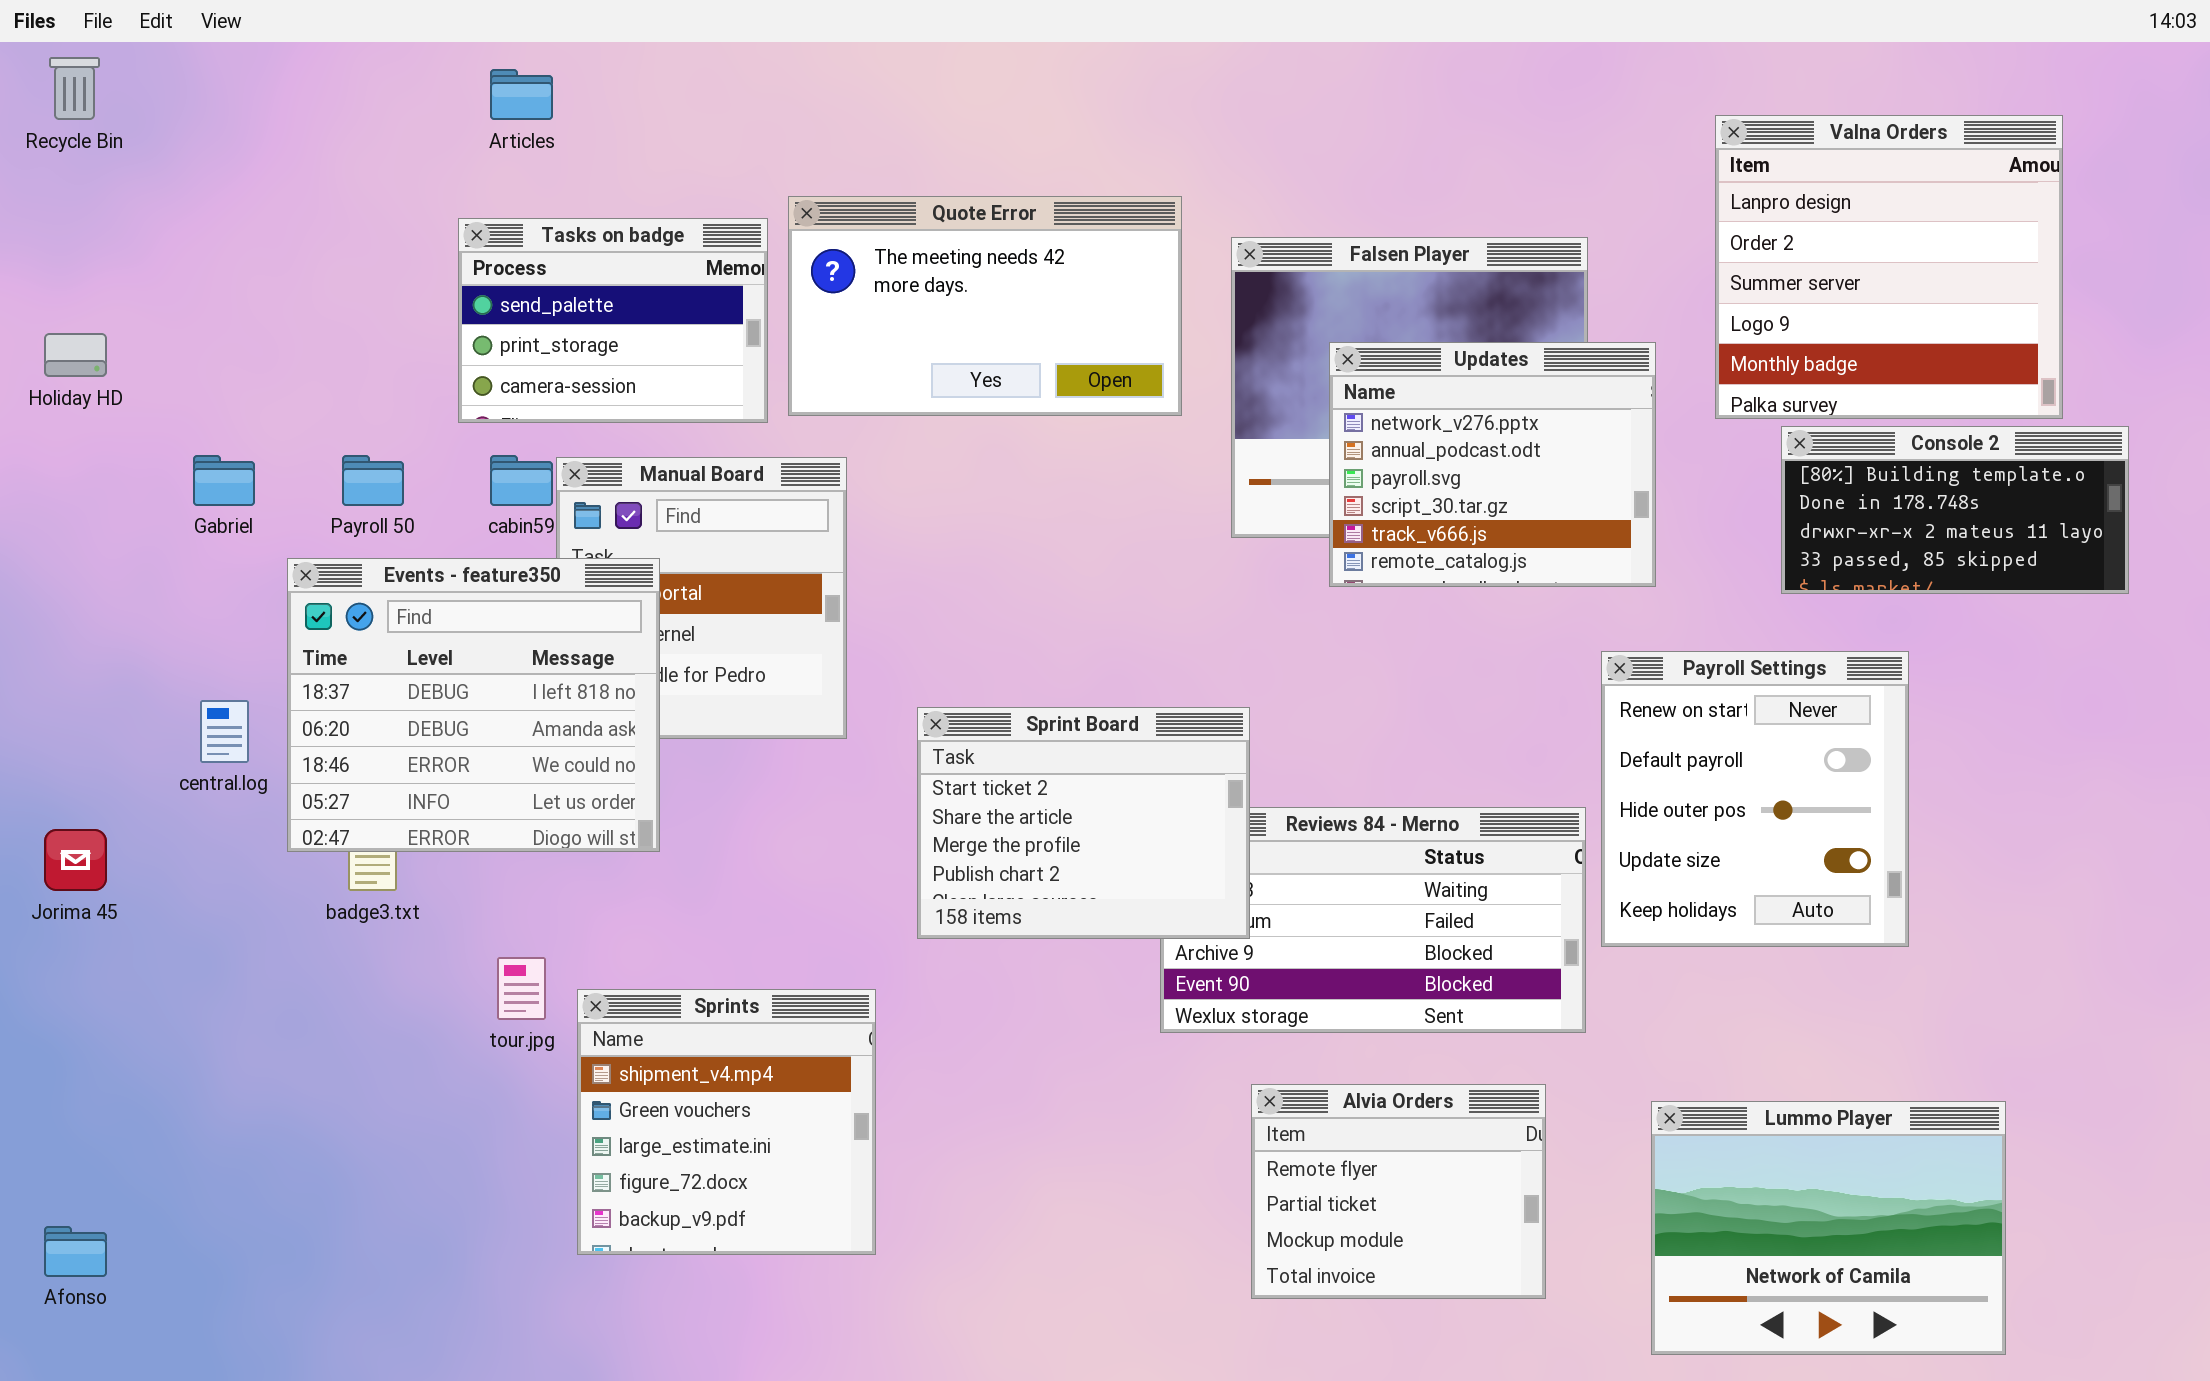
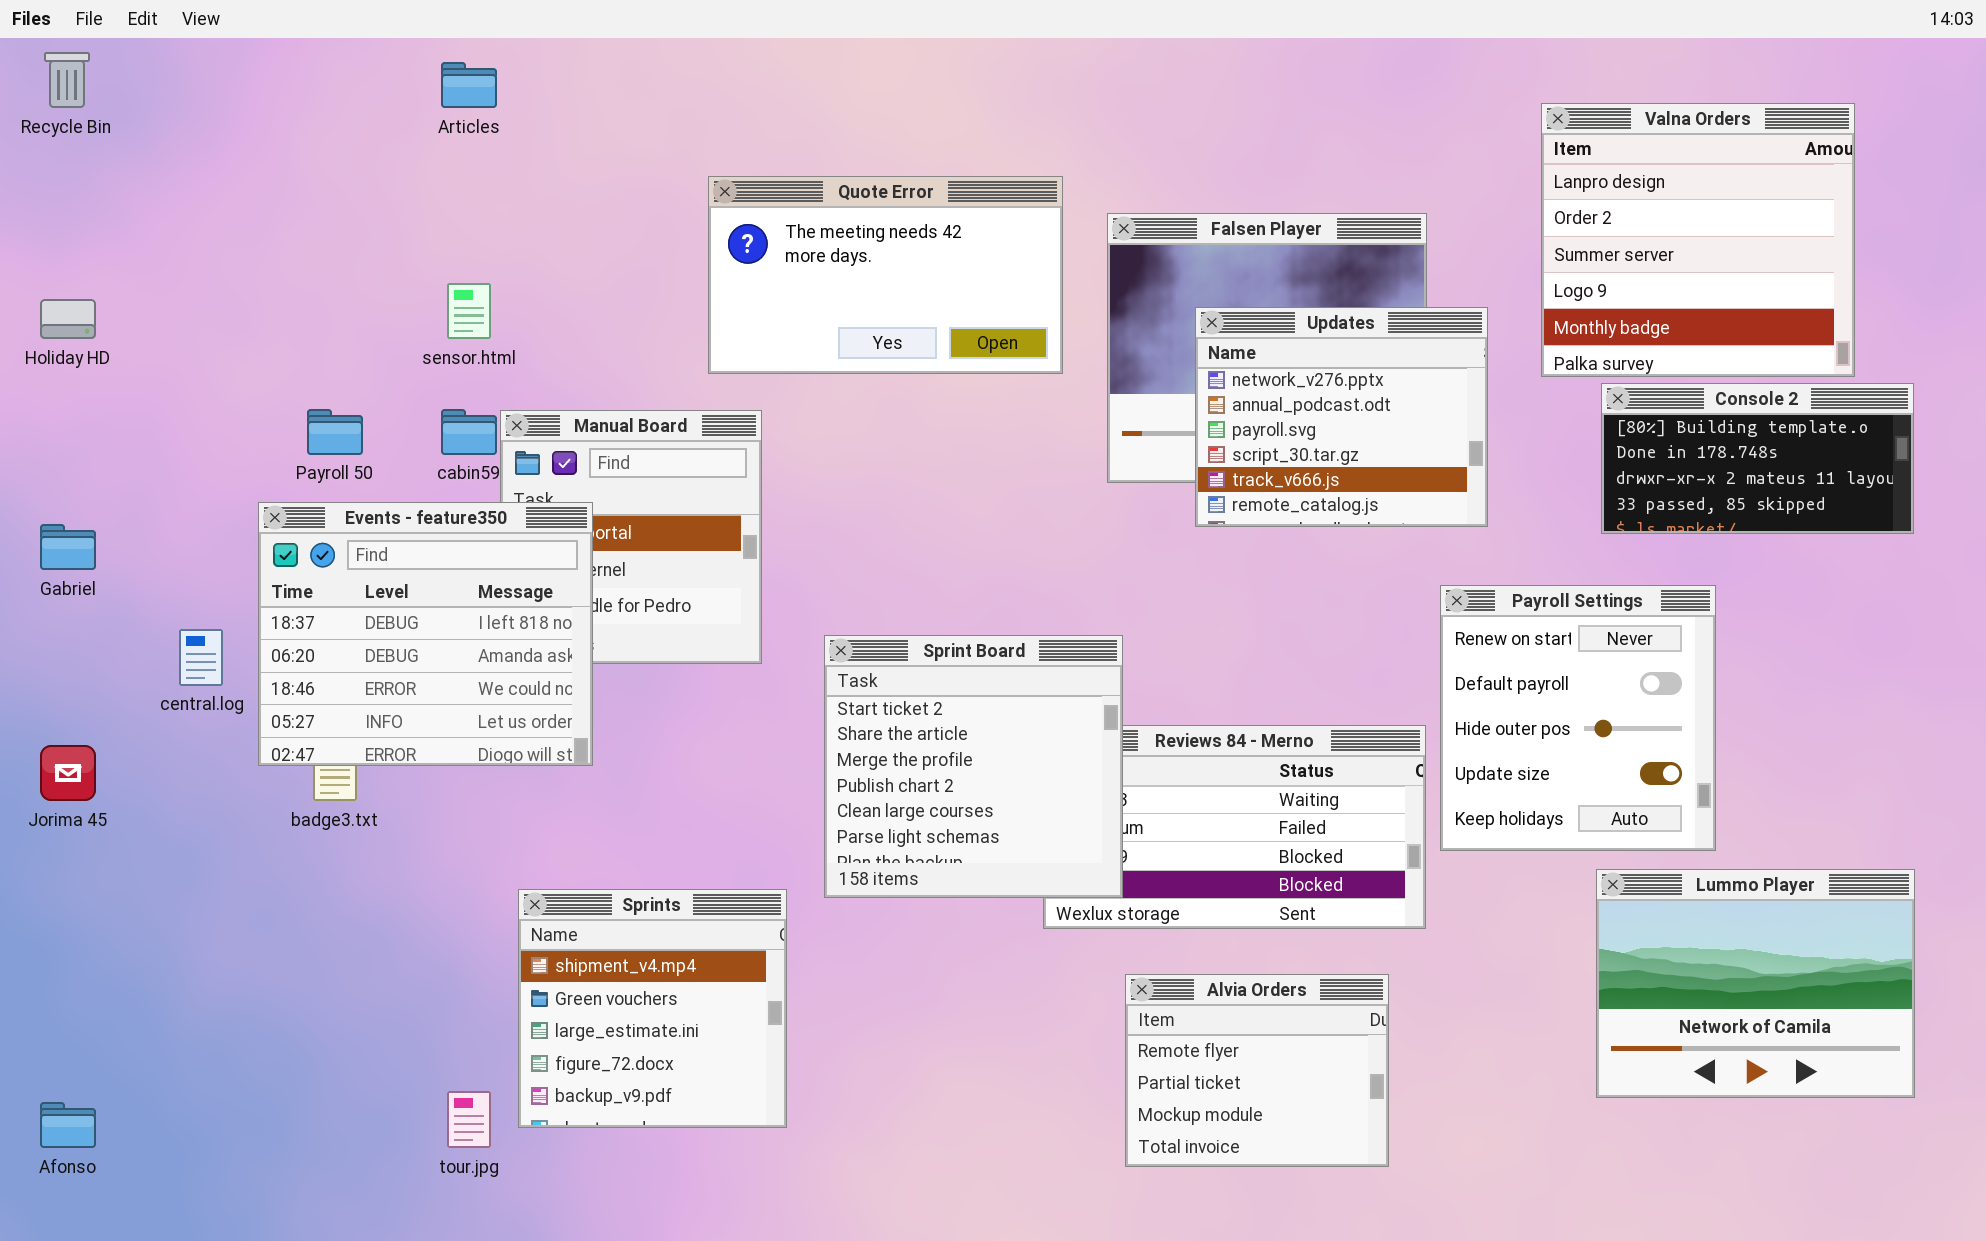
Tasks on badge: [458,218,768,423] -> none, closed
Gabriel: [193,455,255,506] -> [40,524,96,570], moved
Sprint Board: [917,707,1250,939] -> [824,635,1123,898], resized
tour.jpg: [497,957,546,1020] -> [447,1091,491,1148], moved
Lummo Player: [1651,1101,2006,1355] -> [1596,869,1915,1098], moved

